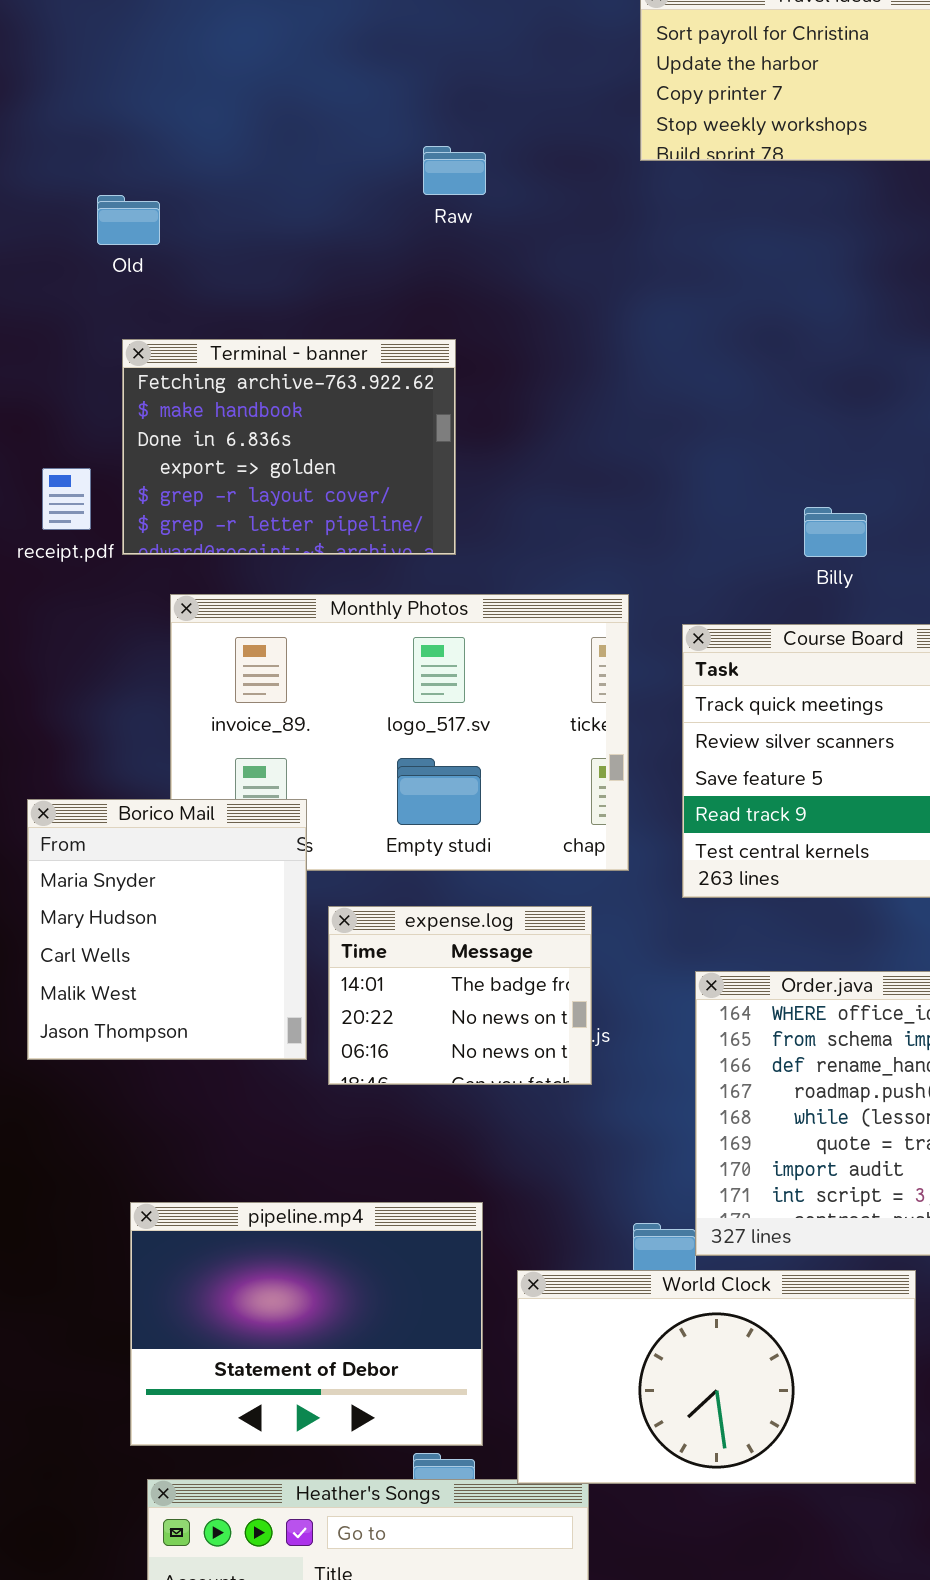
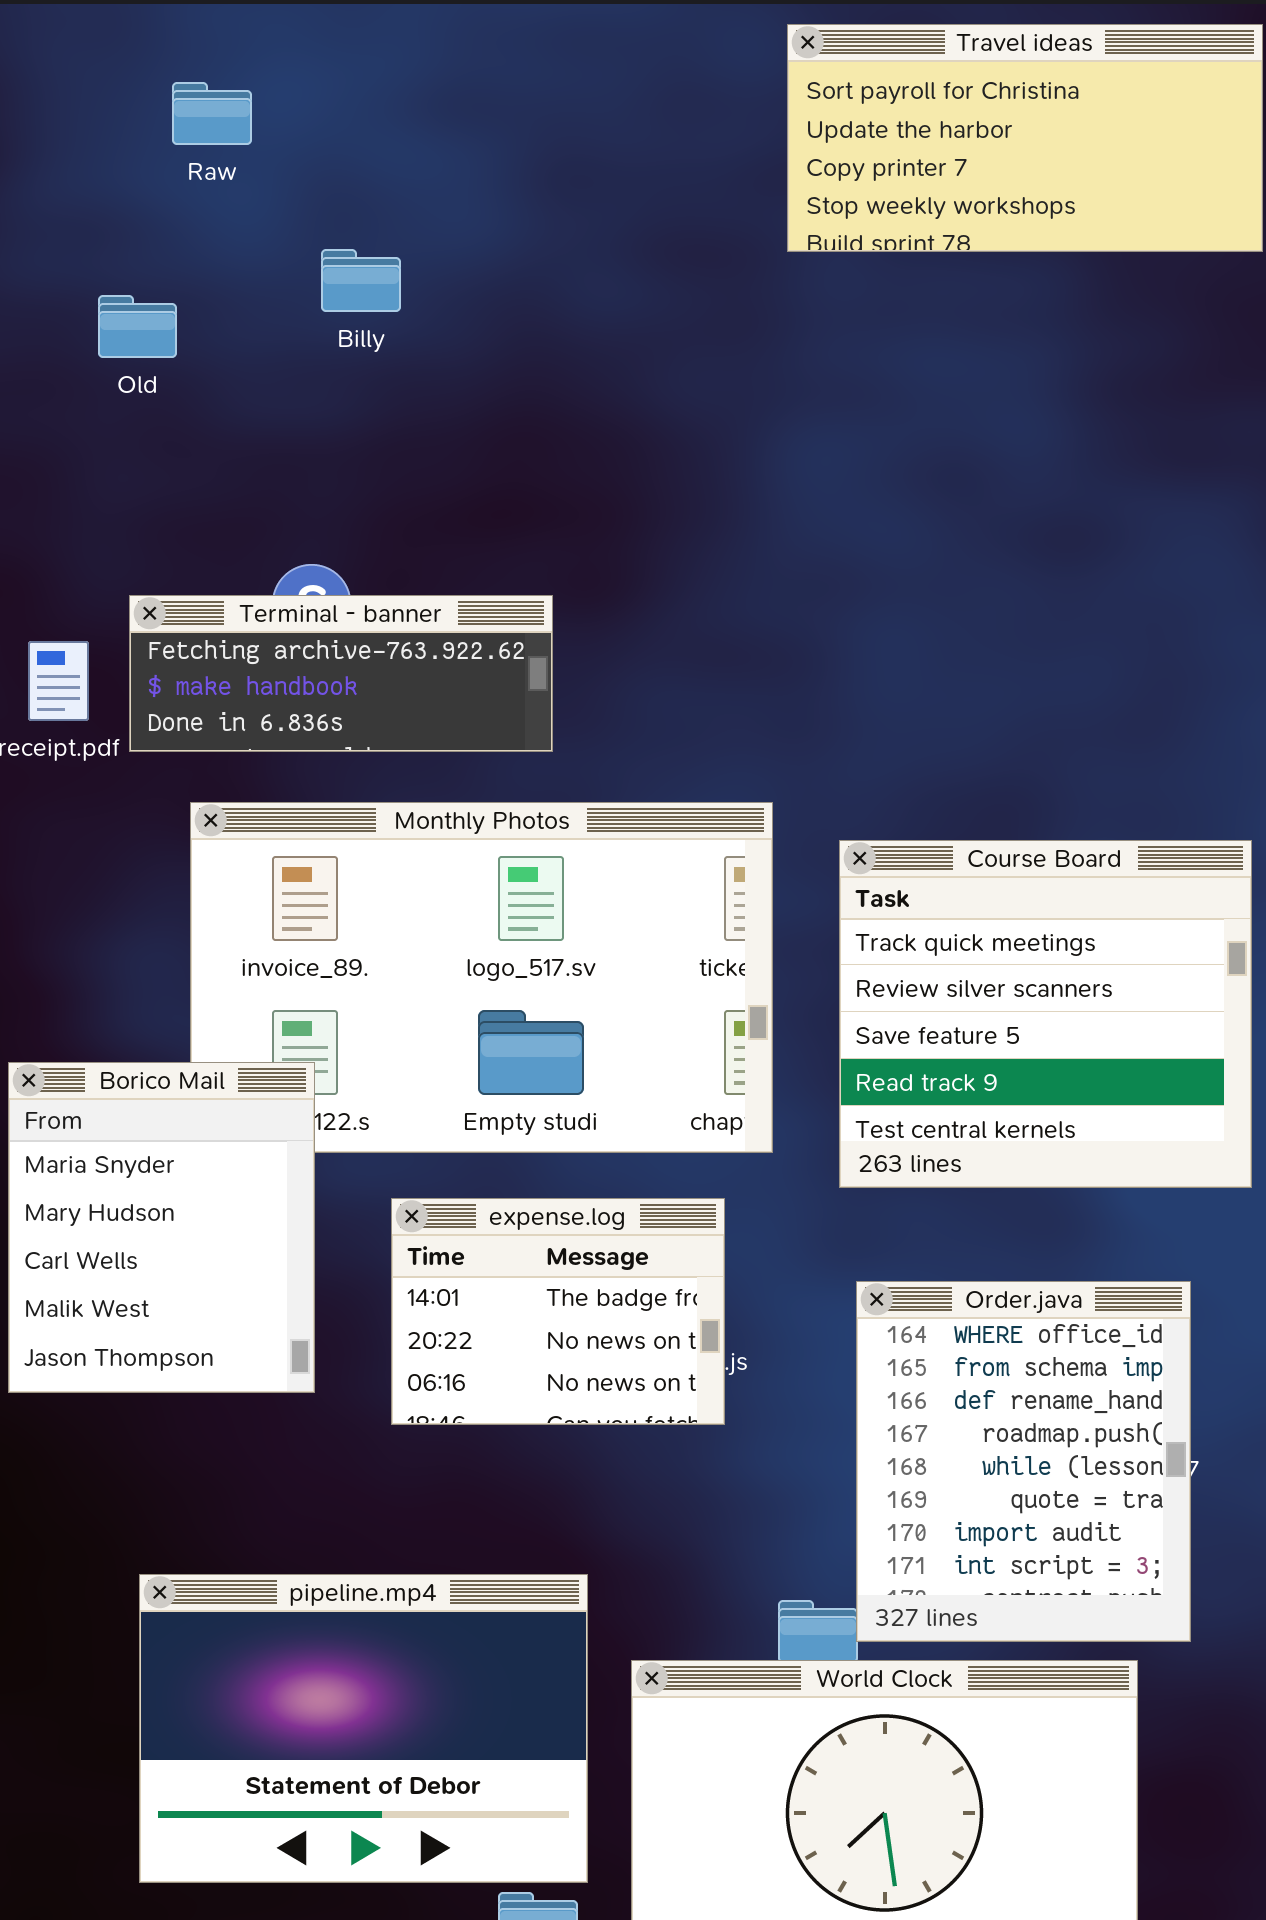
Raw: [423,146,486,195] -> [172,82,252,145], moved
Terminal - banner: [122,339,456,555] -> [129,595,553,752], resized
Billy: [804,507,867,557] -> [321,249,401,312], moved
Borico Mail: [27,799,307,1060] -> [8,1062,315,1393], resized

